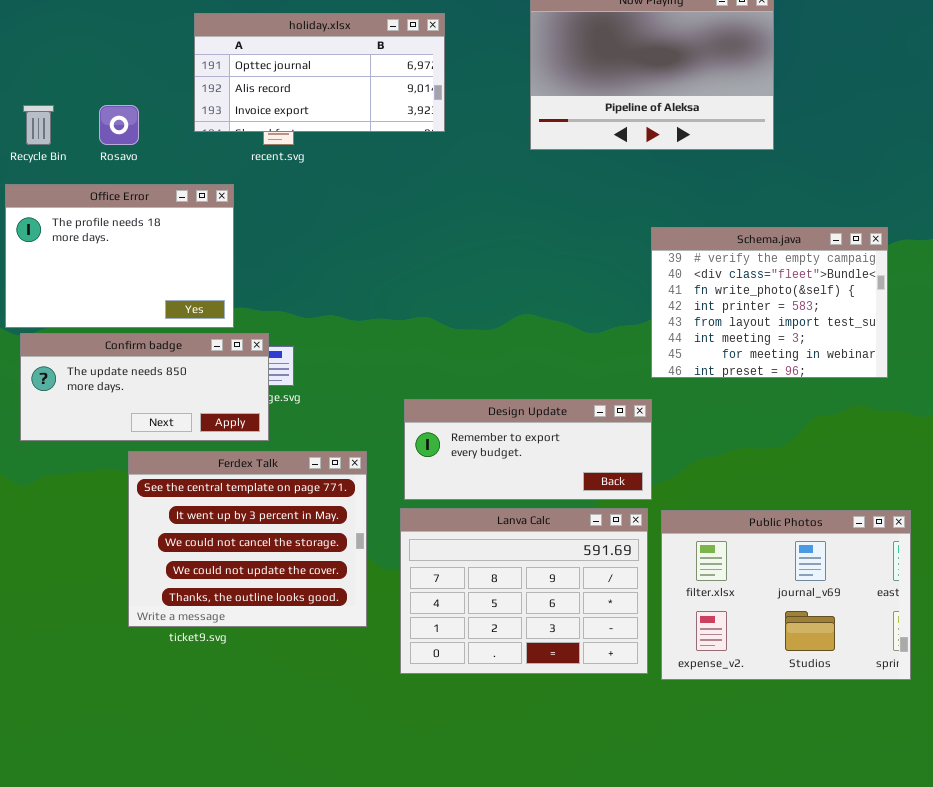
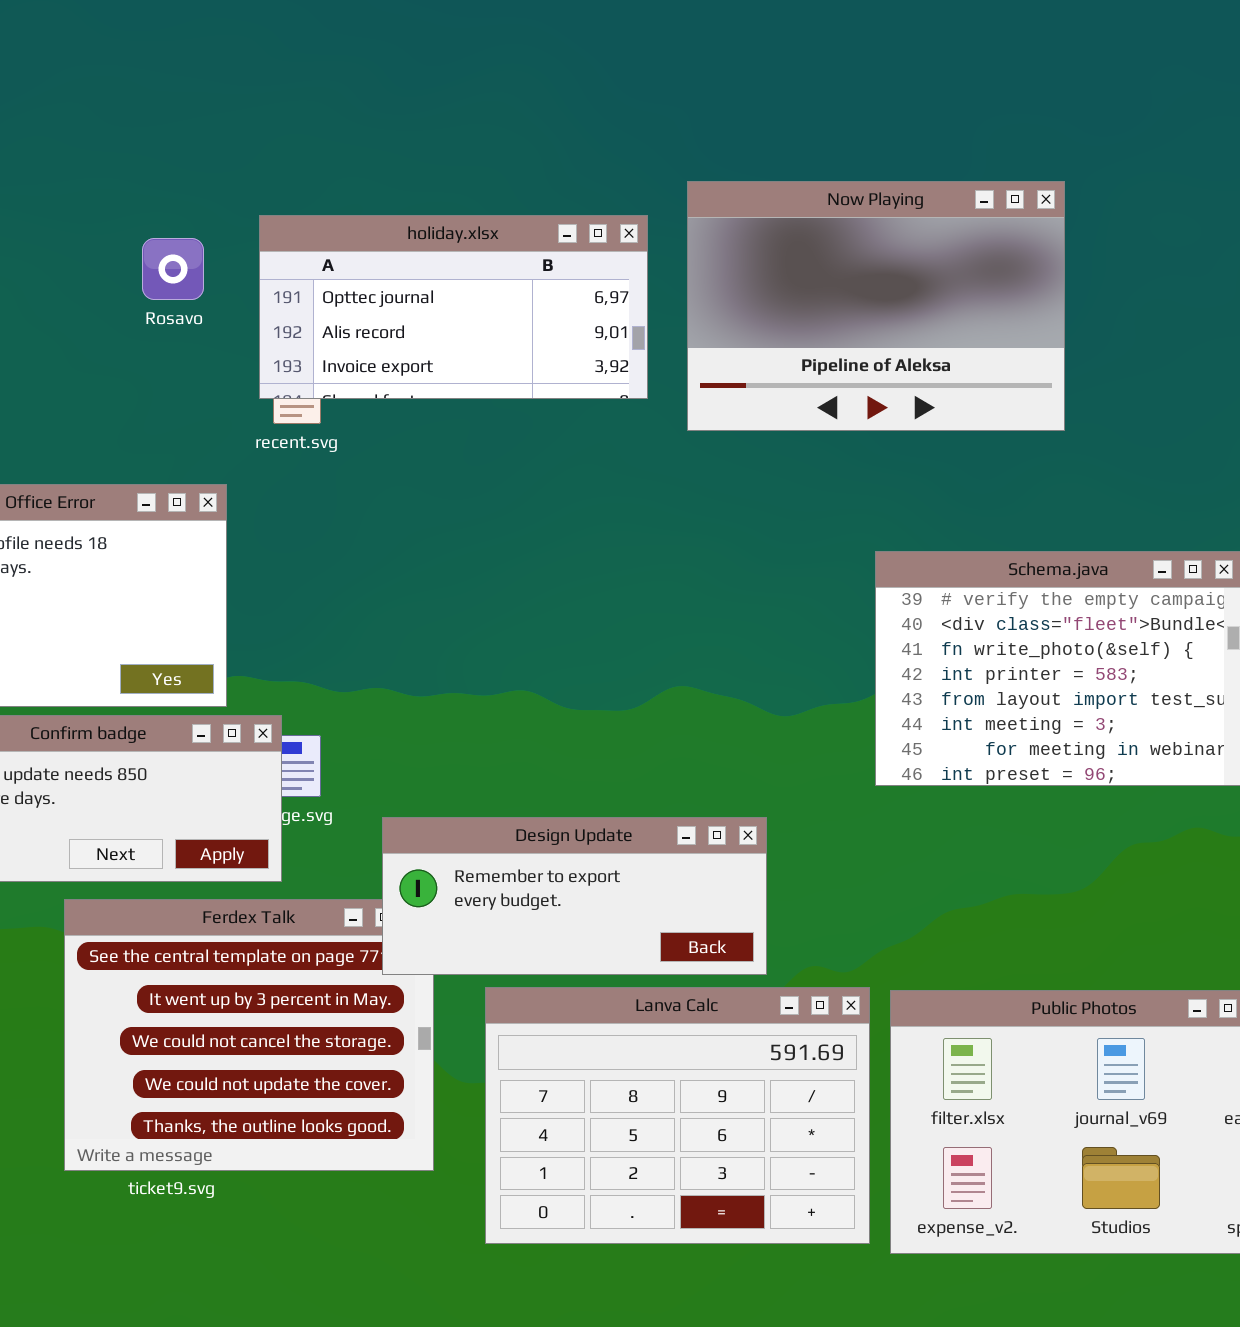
holiday.xlsx: [194,13,445,132] -> [259,215,648,399], moved
Rosavo: [99,105,139,145] -> [142,238,204,300], moved
Design Update: [404,399,652,500] -> [382,817,767,975], moved

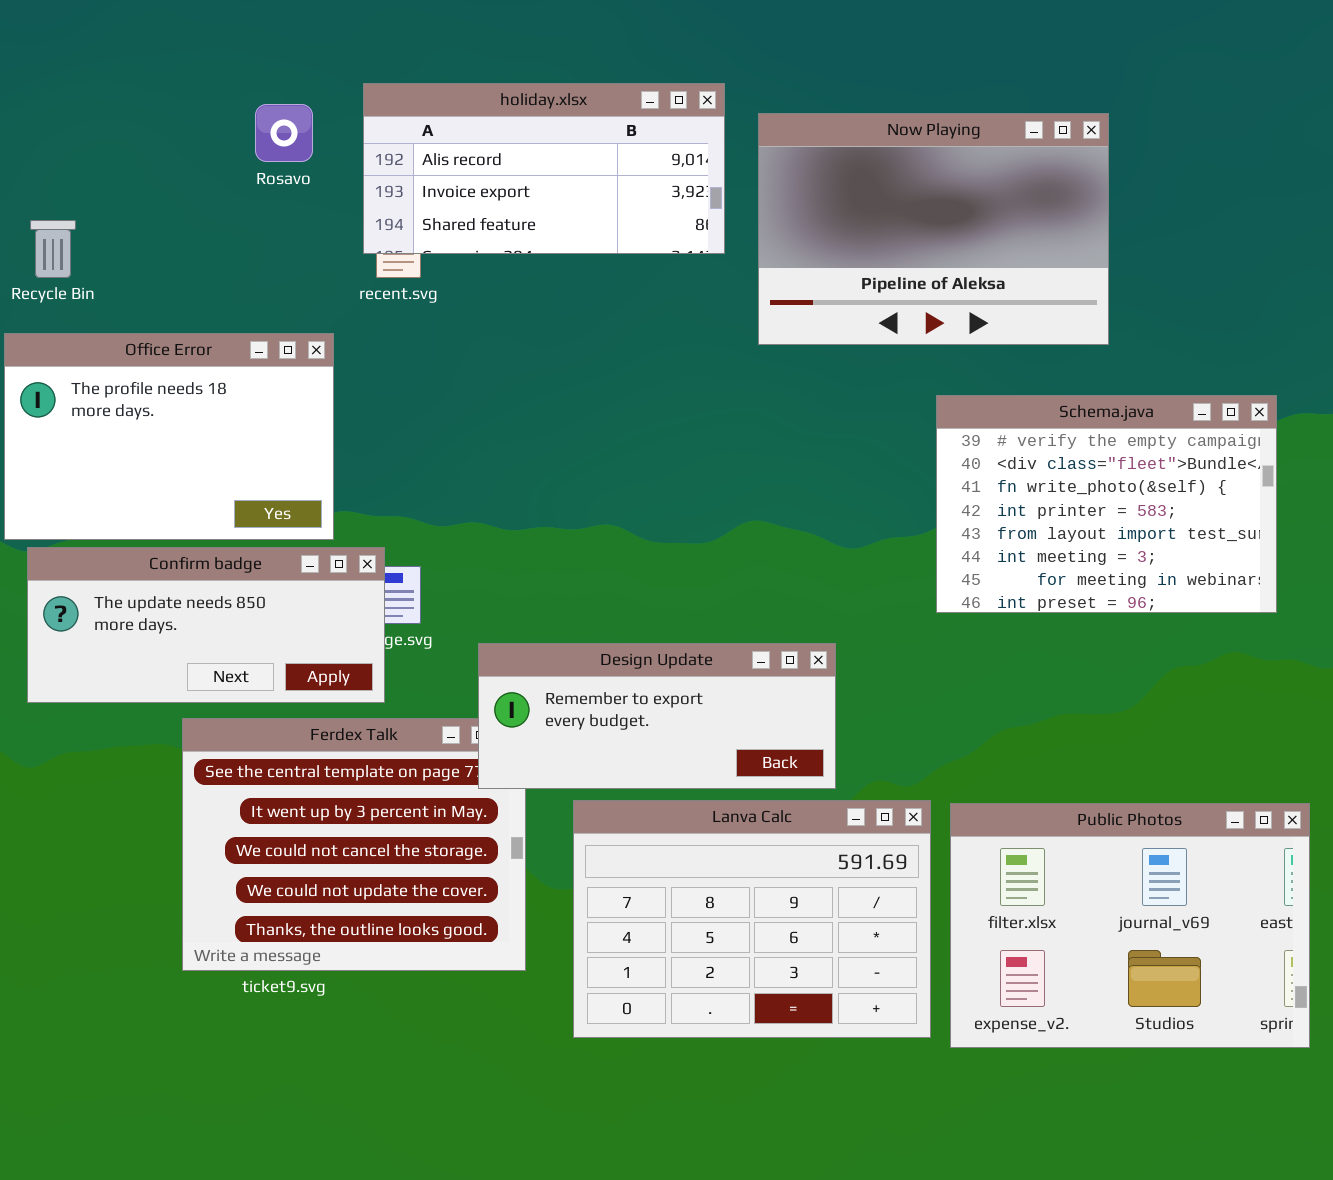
Now Playing: [687,181,1065,431] -> [758,113,1109,345], moved
holiday.xlsx: [259,215,648,399] -> [363,83,725,254], scrolled down 1 row

